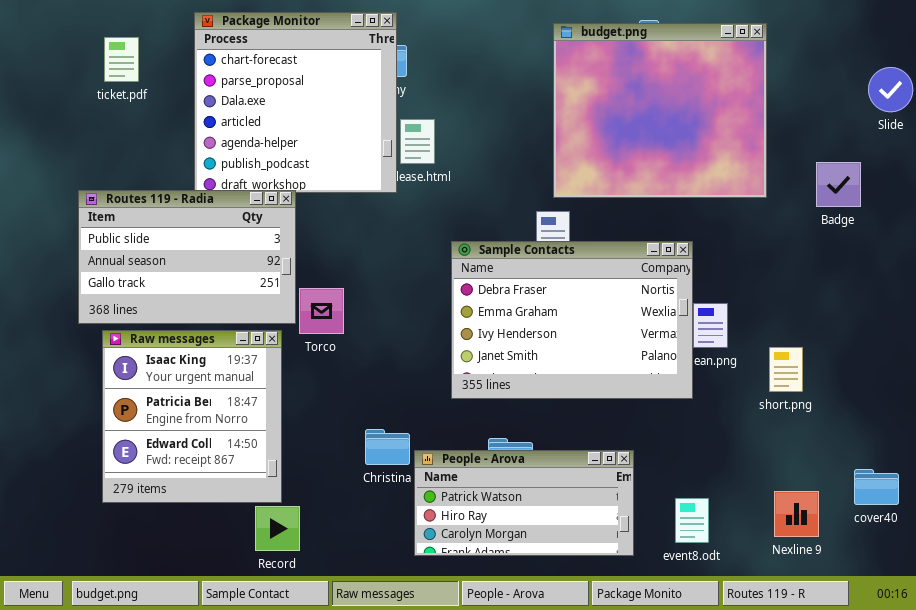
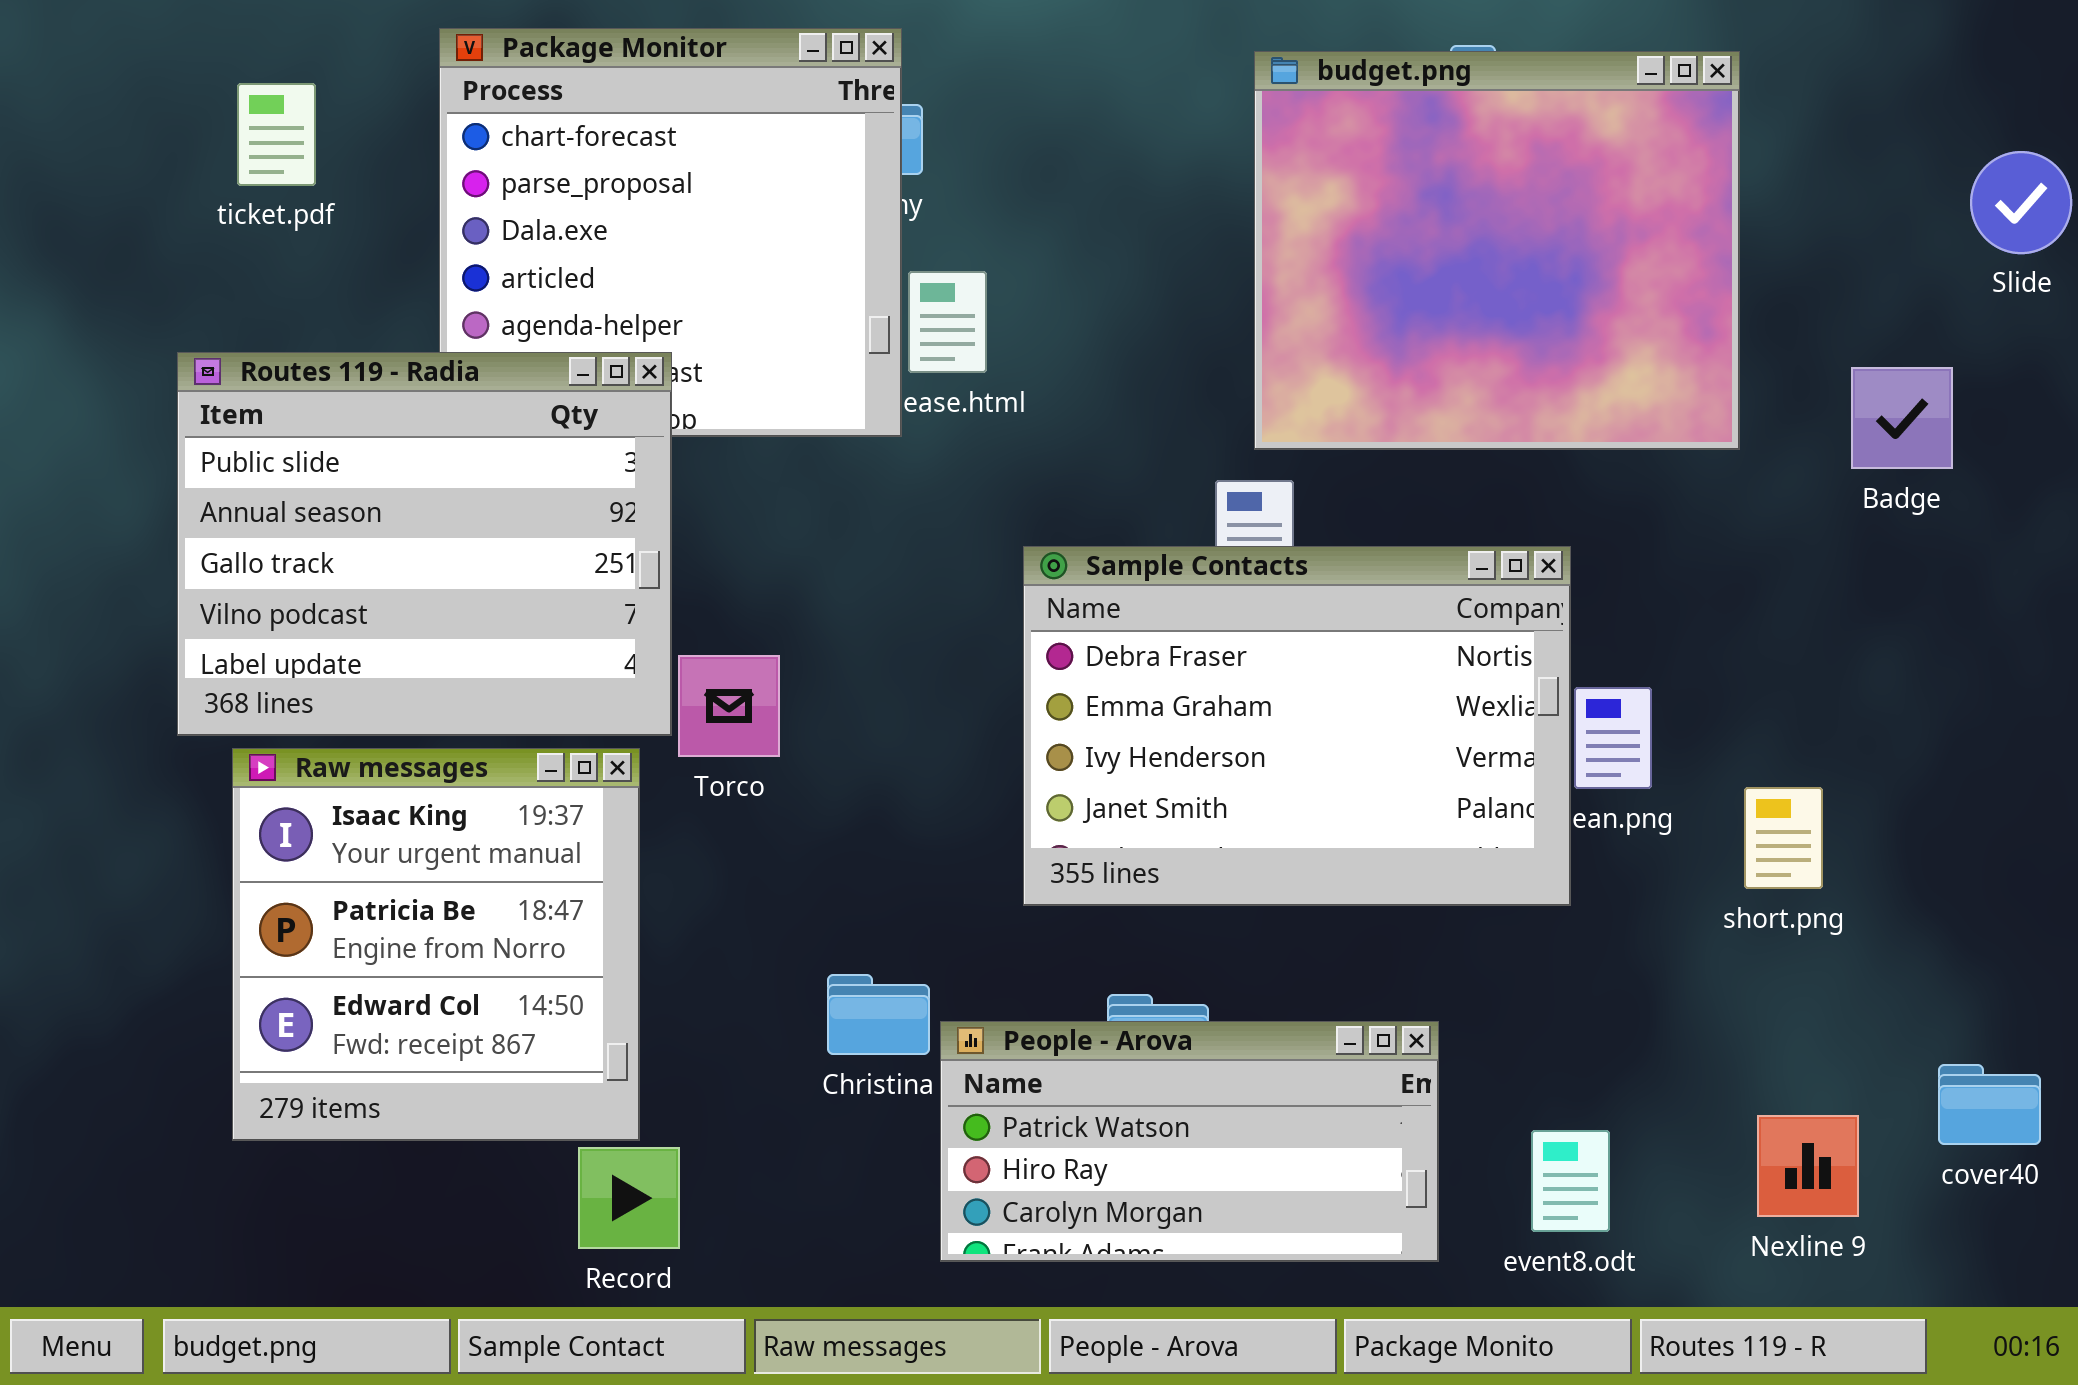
Routes 119 - Radia: [78,190,296,324] -> [177,352,672,736], resized

